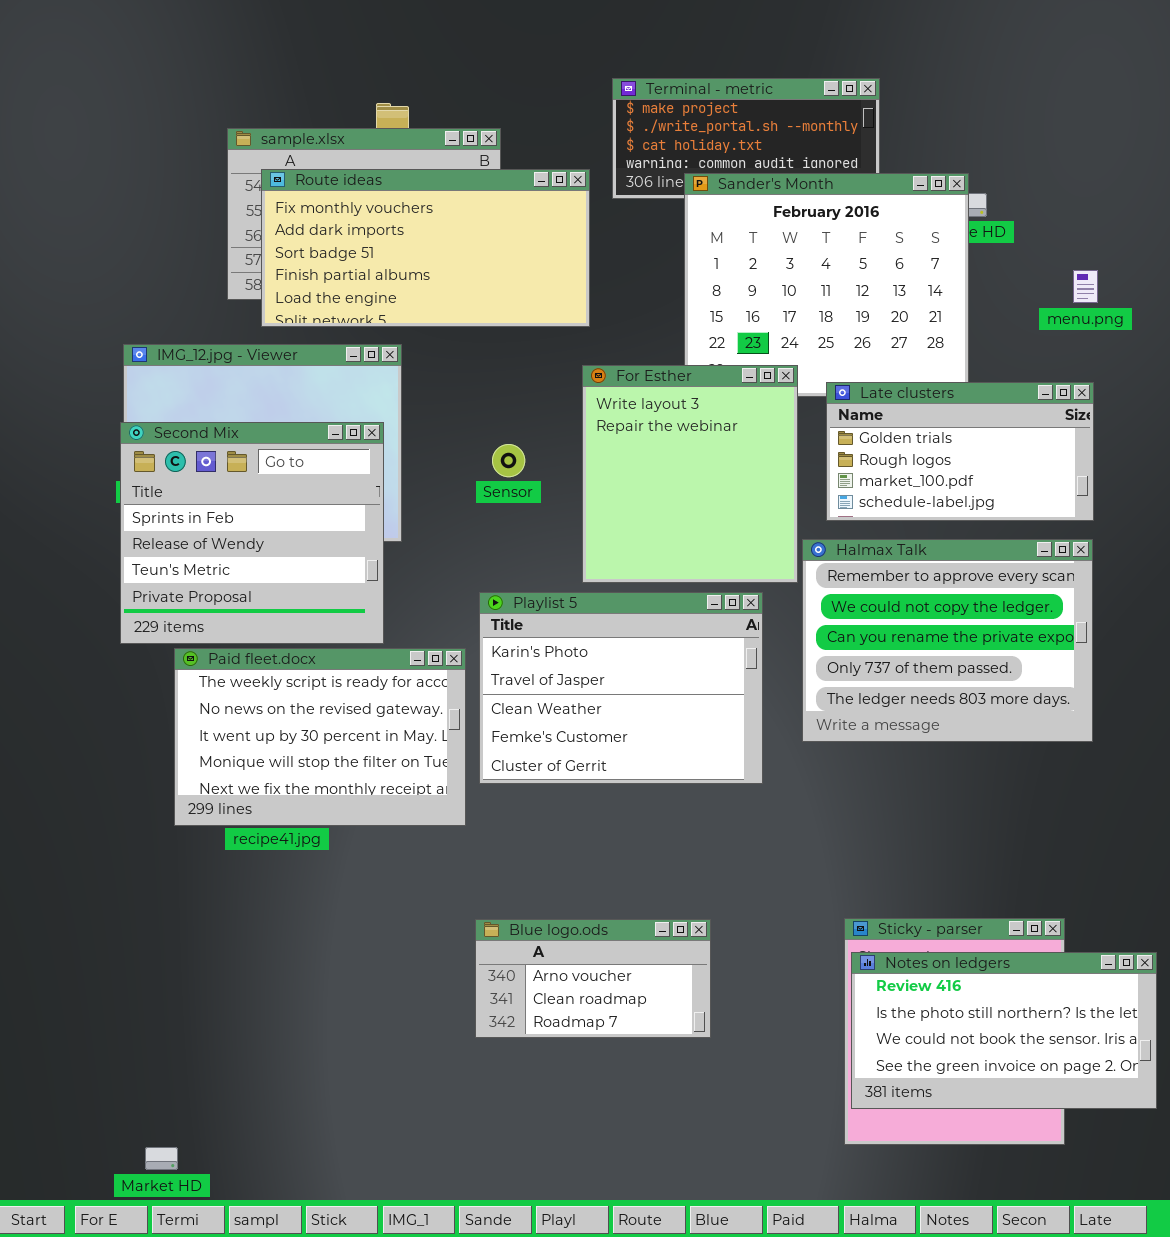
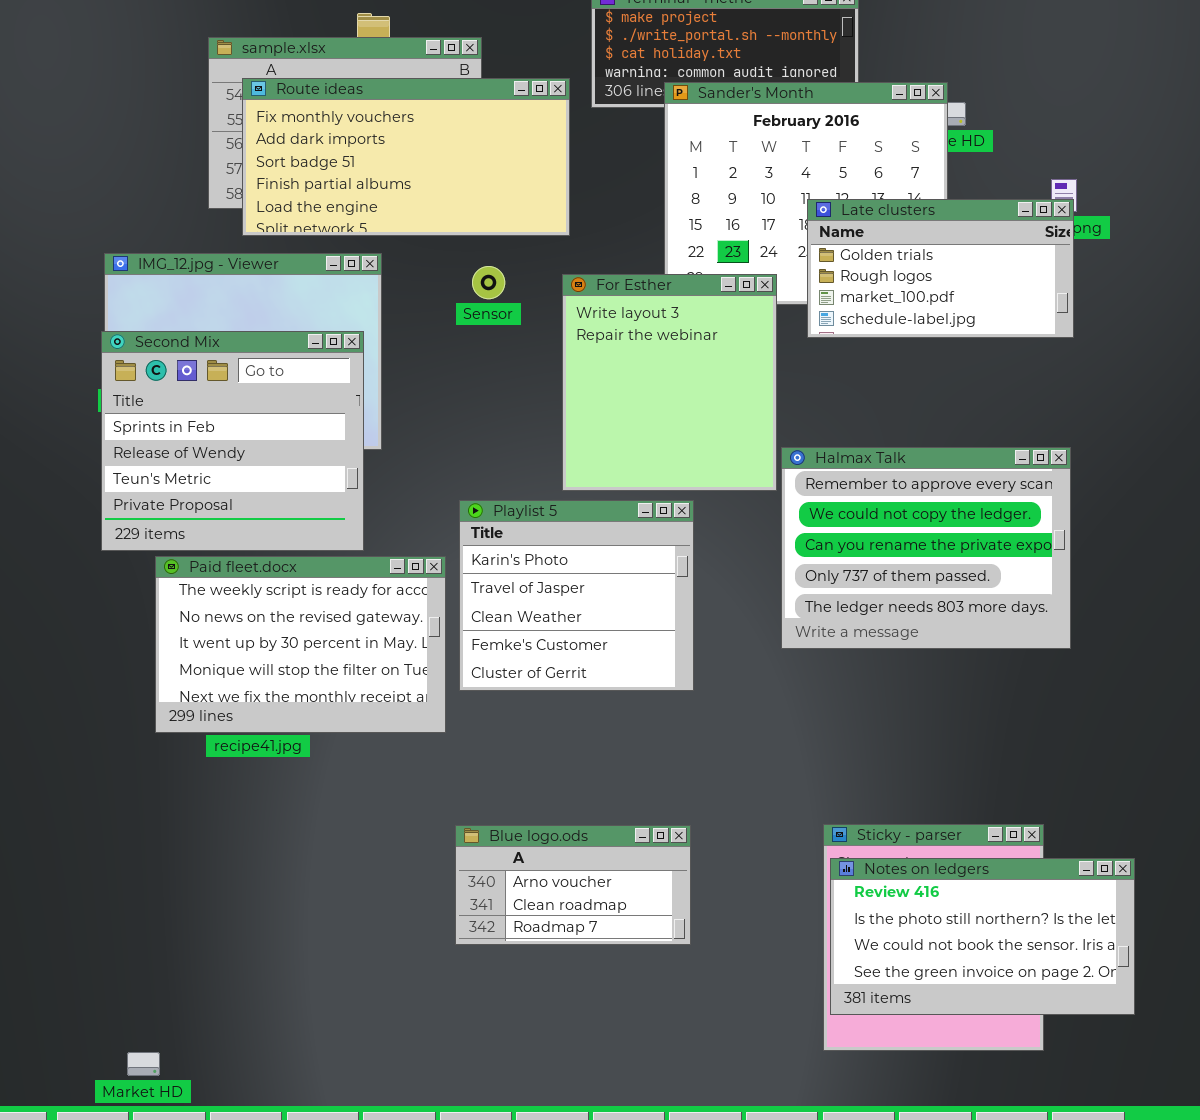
Late clusters: [826,382,1094,521] -> [807,199,1074,338], moved
Sensor: [492,444,525,477] -> [472,266,505,299], moved
Playlist 5: [479,592,763,784] -> [459,500,694,691], resized

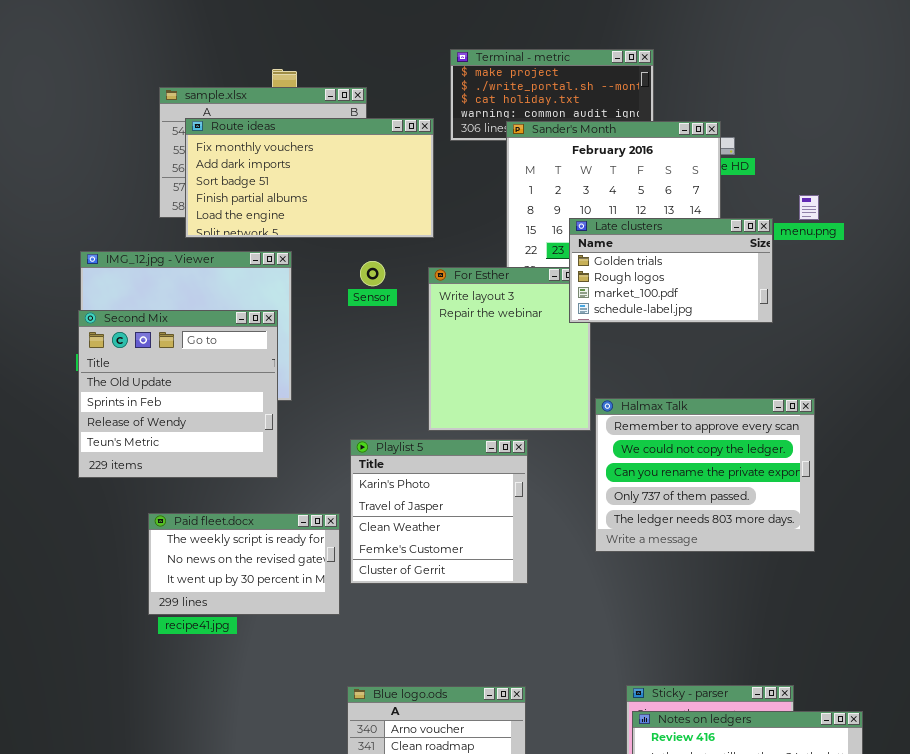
Late clusters: [807,199,1074,338] -> [569,218,773,323], moved
Second Mix: [101,331,364,551] -> [78,310,278,478], scrolled up 1 row
Paid fleet.docx: [155,556,446,733] -> [148,513,340,615], resized

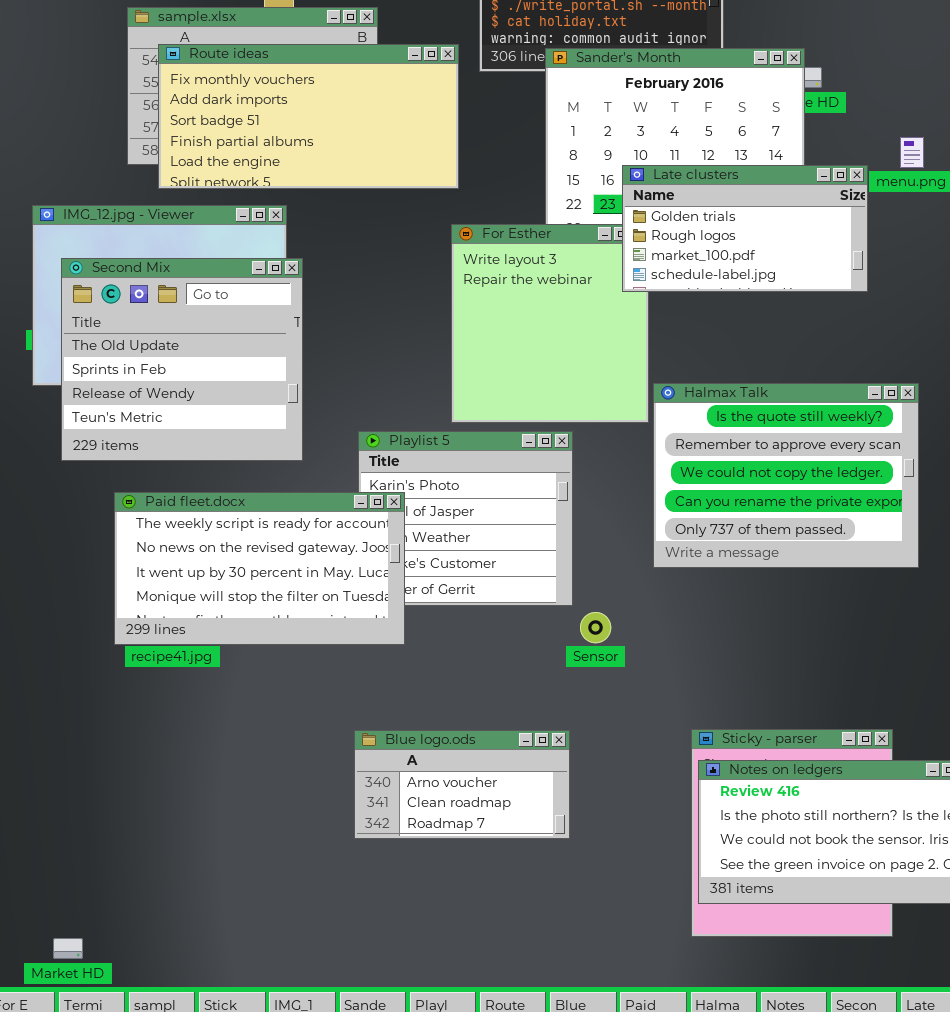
Sensor: [360,261,385,286] -> [580,612,611,643], moved
Second Mix: [78,310,278,478] -> [61,258,303,461], moved
Halmax Talk: [595,398,815,552] -> [653,383,919,568], scrolled up 1 row
Paid fleet.docx: [148,513,340,615] -> [114,492,405,645], resized

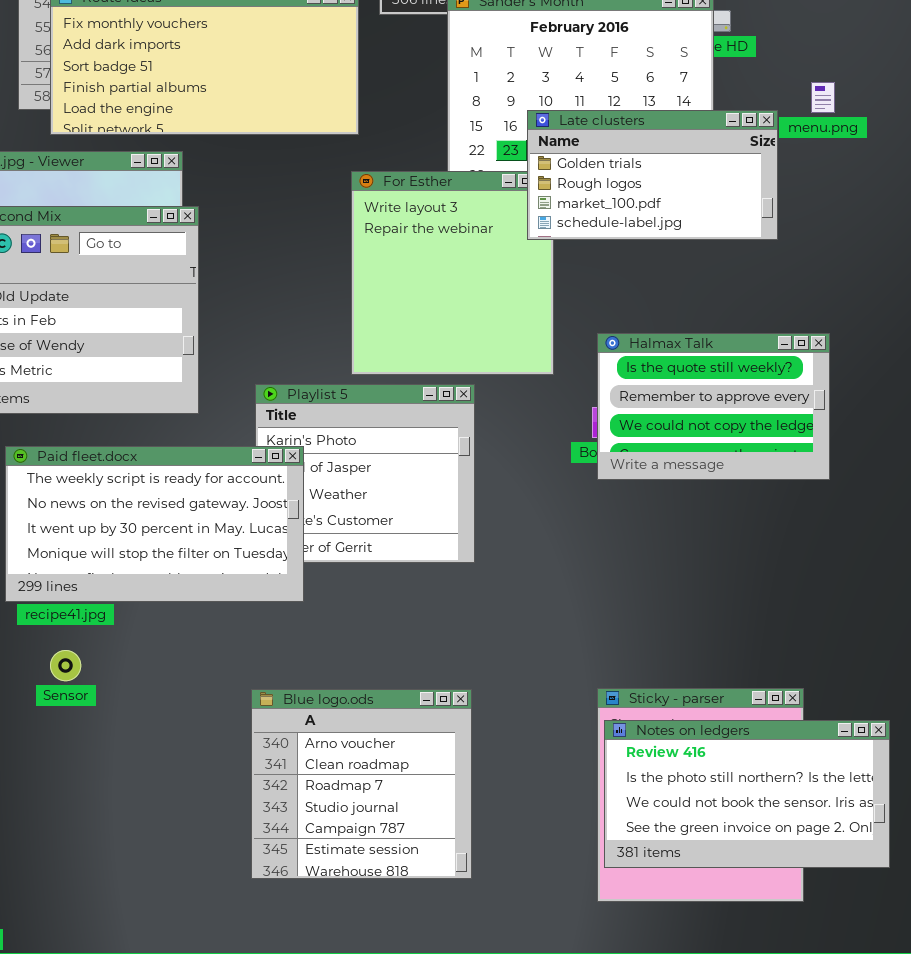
Halmax Talk: [653,383,919,568] -> [597,333,830,480], resized
Sensor: [580,612,611,643] -> [50,650,81,681], moved
Blue logo.ods: [354,730,570,839] -> [251,689,472,879], resized

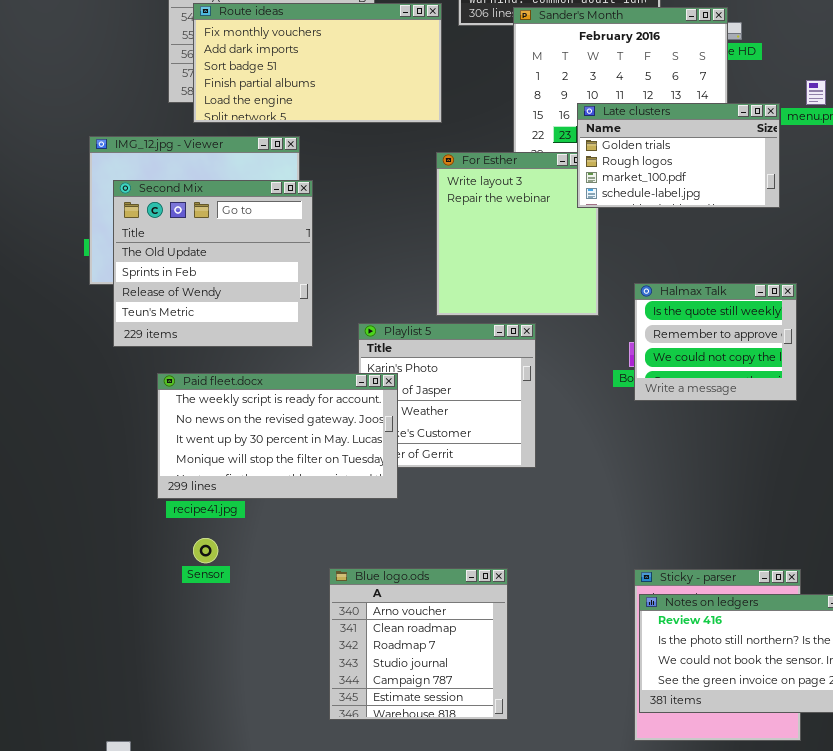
Halmax Talk: [597,333,830,480] -> [634,283,797,401], resized
Blue logo.ods: [251,689,472,879] -> [329,568,508,720], moved

